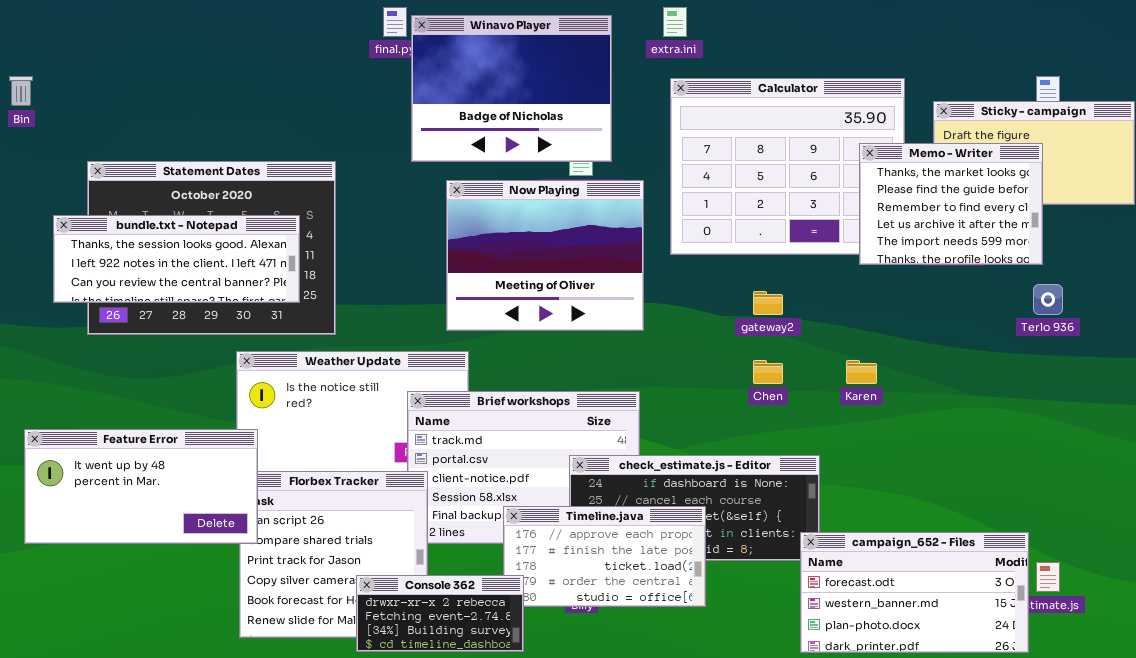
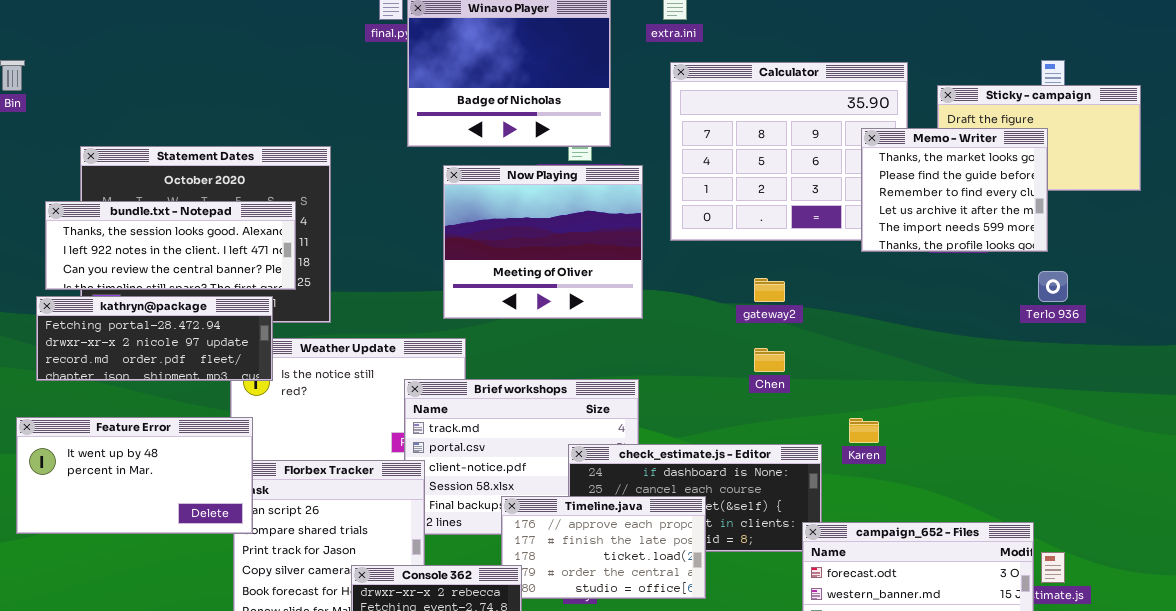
kathryn@package: none -> [36,296,273,381], opened
Karen: [846,360,877,384] -> [849,418,879,443], moved

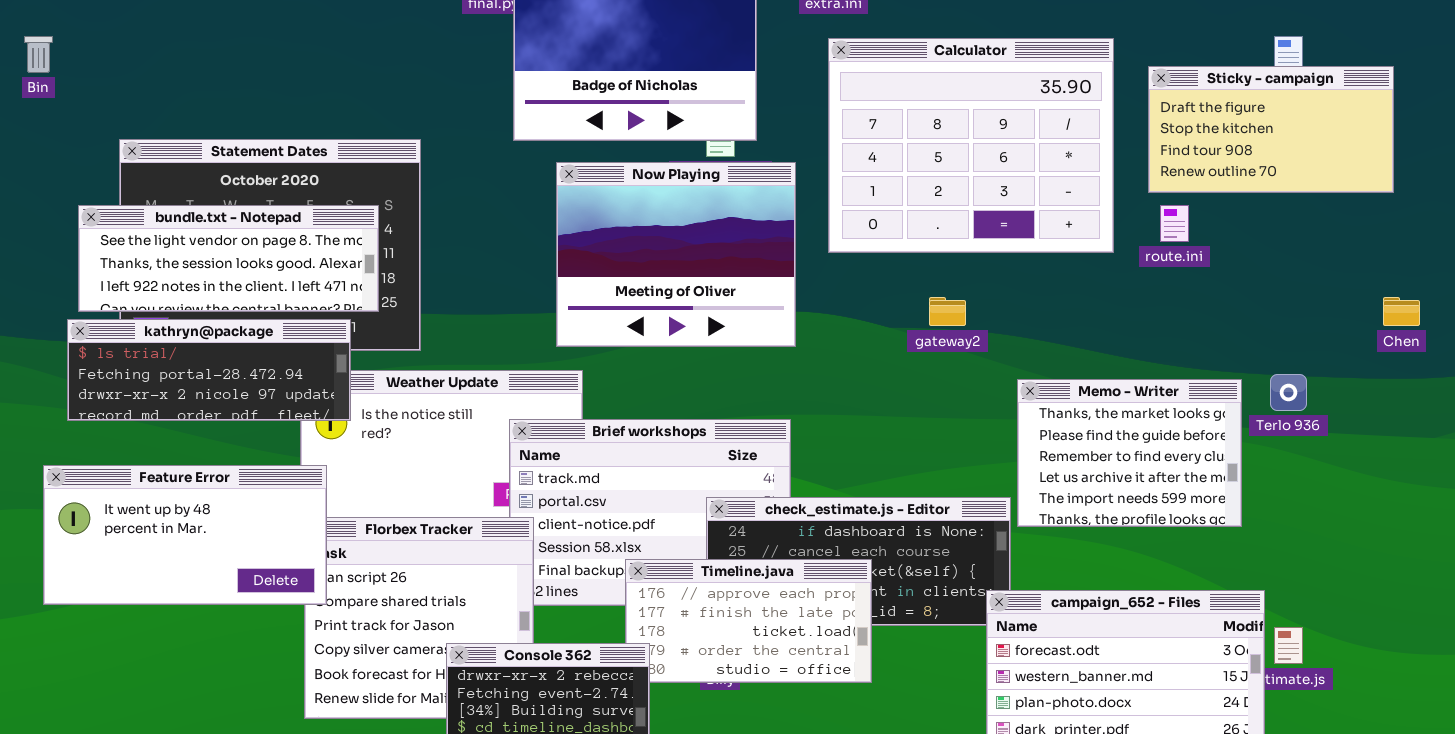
Memo - Writer: [861,128,1048,252] -> [1017,379,1242,527], moved
bundle.txt - Notepad: [45,201,296,290] -> [78,205,379,312], scrolled up 1 row
Terlo 936: [1038,271,1068,302] -> [1270,374,1307,411], moved
kathryn@package: [36,296,273,381] -> [67,319,351,421], scrolled up 1 row
Chen: [754,348,785,372] -> [1383,297,1420,326], moved

